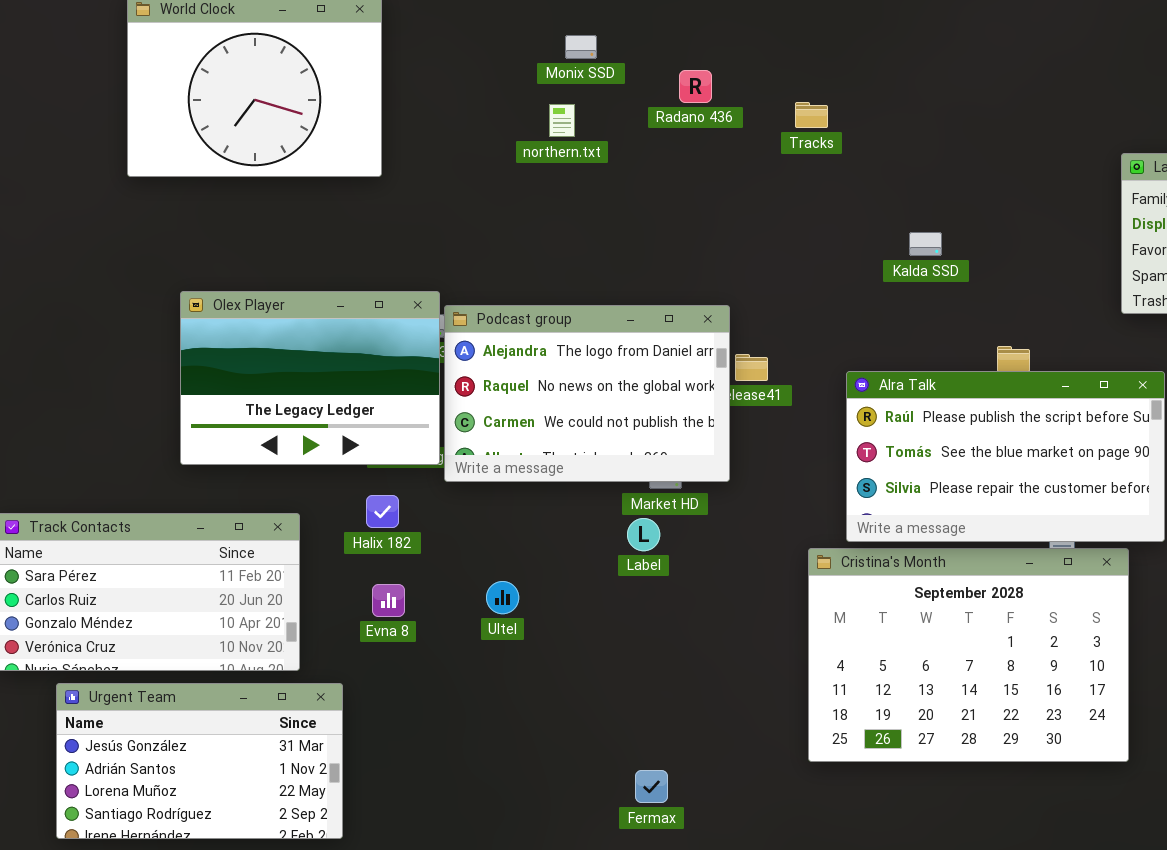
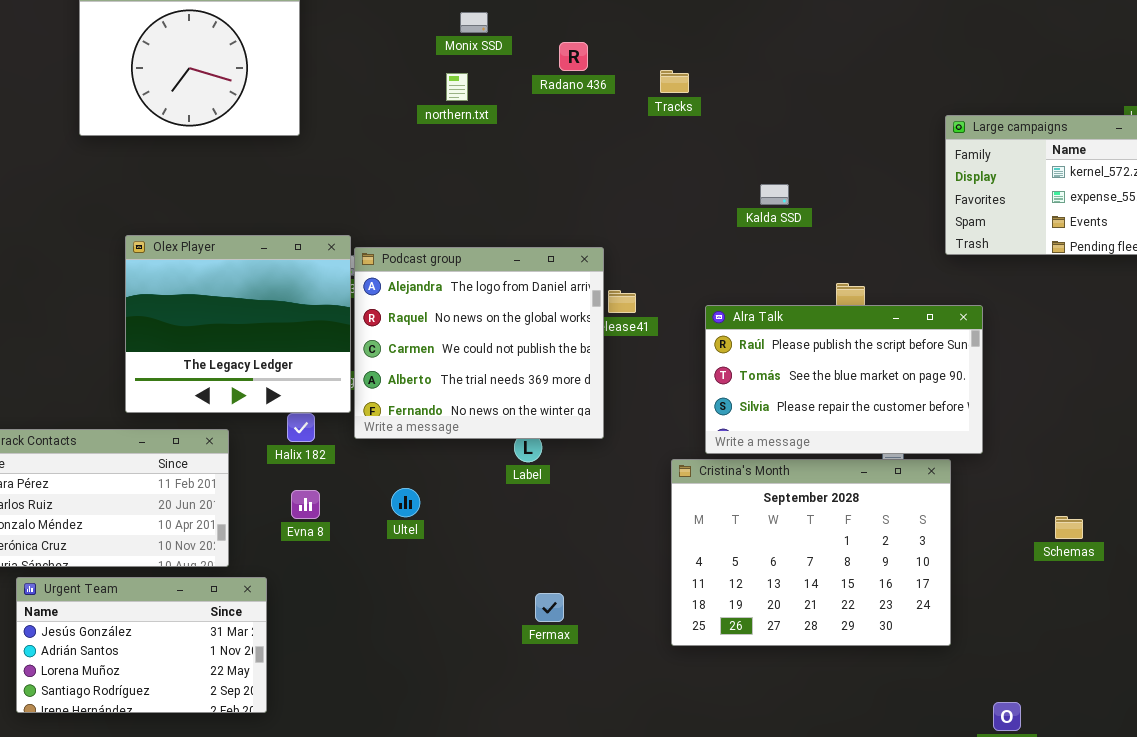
Olex Player: [180,291,440,465] -> [125,235,351,413], resized
Podcast group: [444,305,730,482] -> [354,247,604,439], resized
Fermax: [635,770,668,803] -> [535,593,564,622], moved

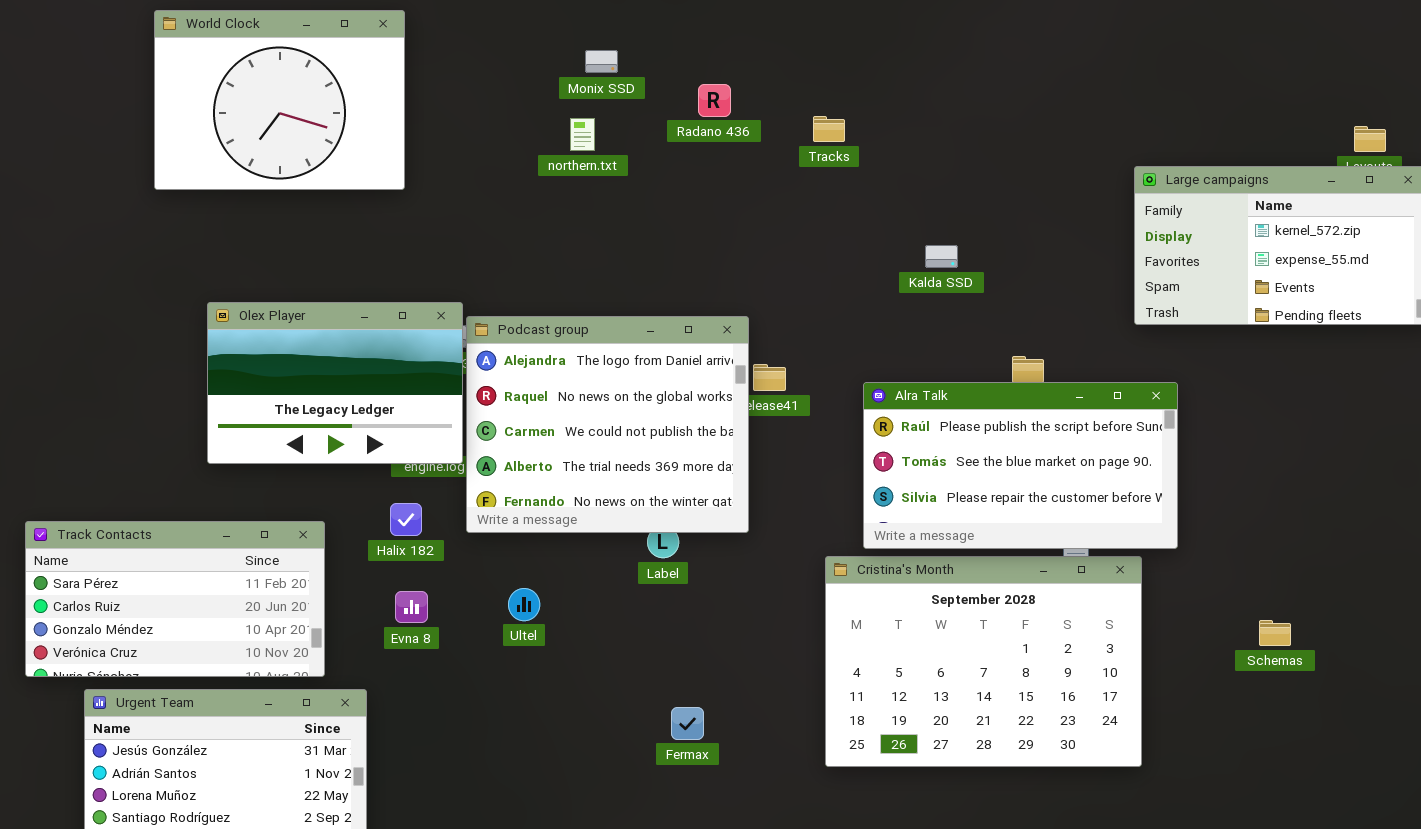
Olex Player: [125,235,351,413] -> [207,302,463,464], resized

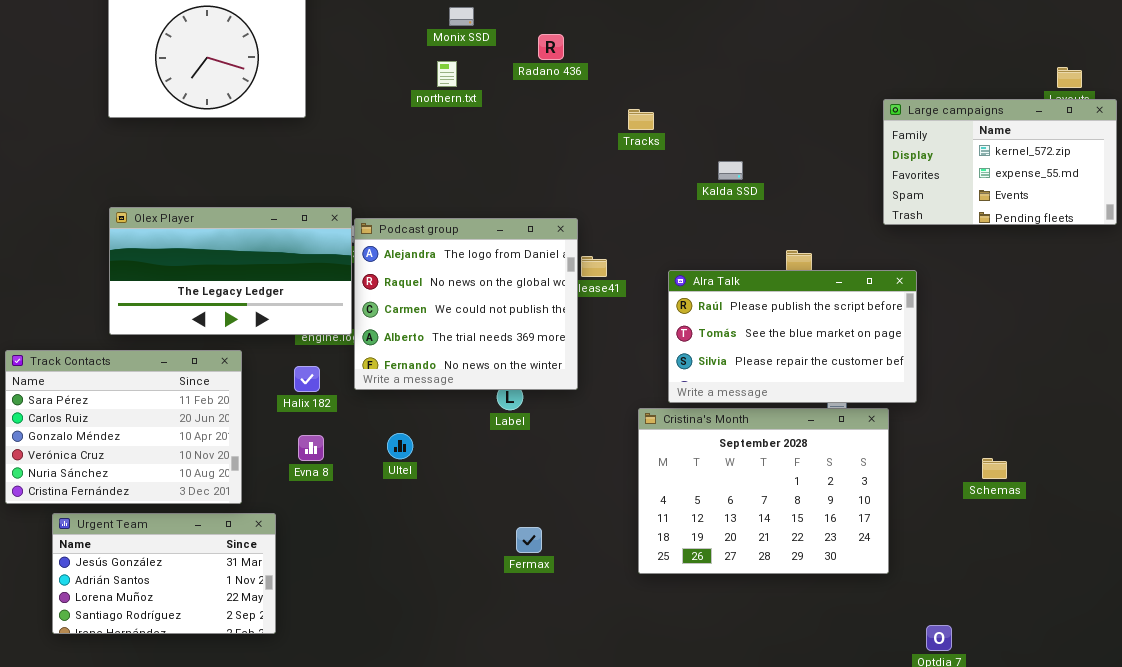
Tracks: [813,116,845,142] -> [628,109,654,130], moved
Olex Player: [207,302,463,464] -> [109,207,352,335], resized
Track Contacts: [25,521,325,677] -> [5,350,242,504], resized

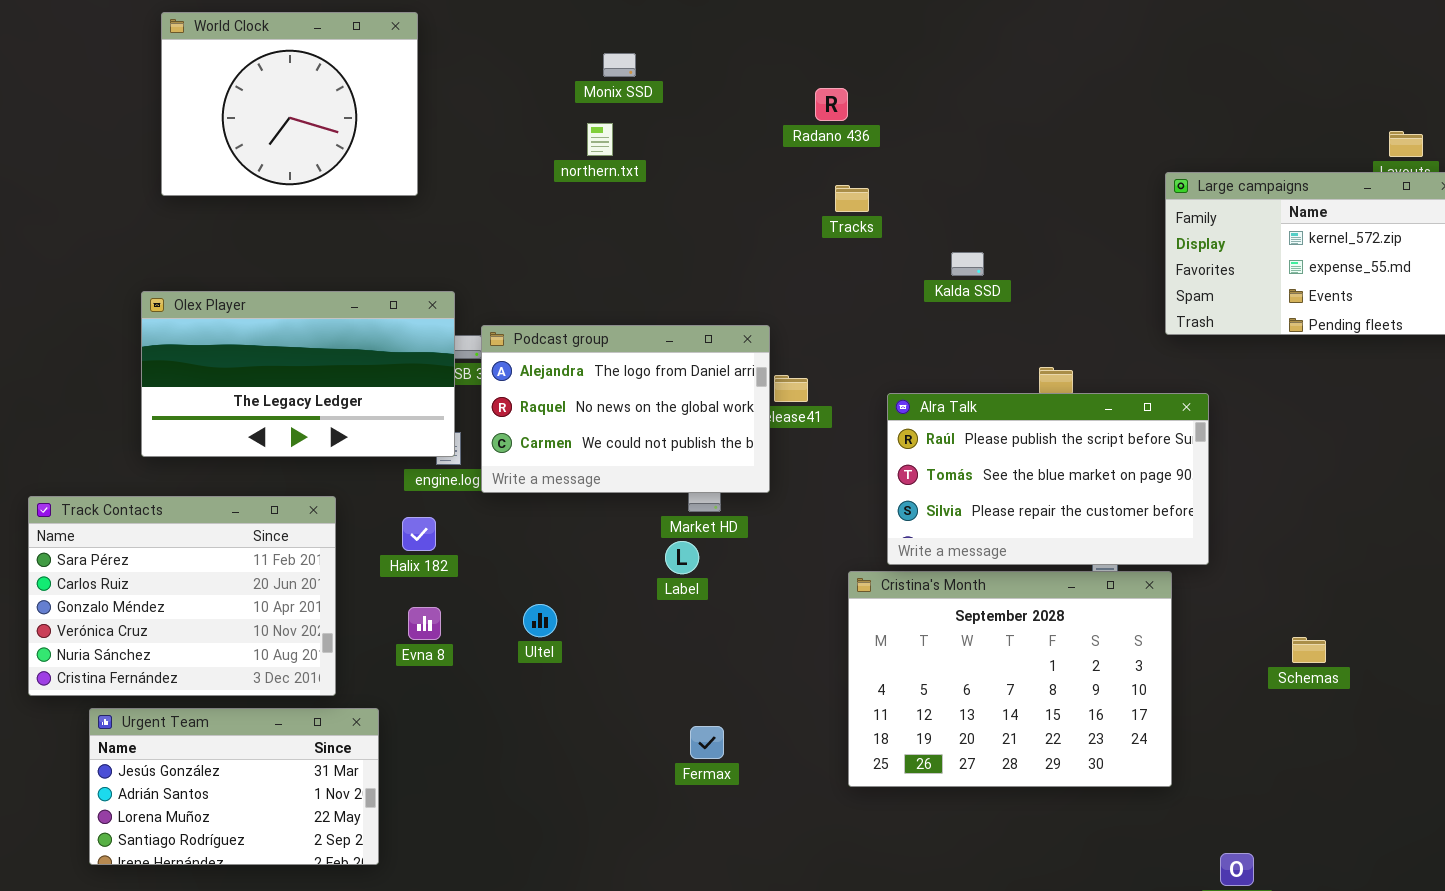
Radano 436: [538,34,564,60] -> [815,88,848,121], moved
Olex Player: [109,207,352,335] -> [141,291,455,457], moved
Podcast group: [354,218,578,390] -> [481,325,770,493], resized

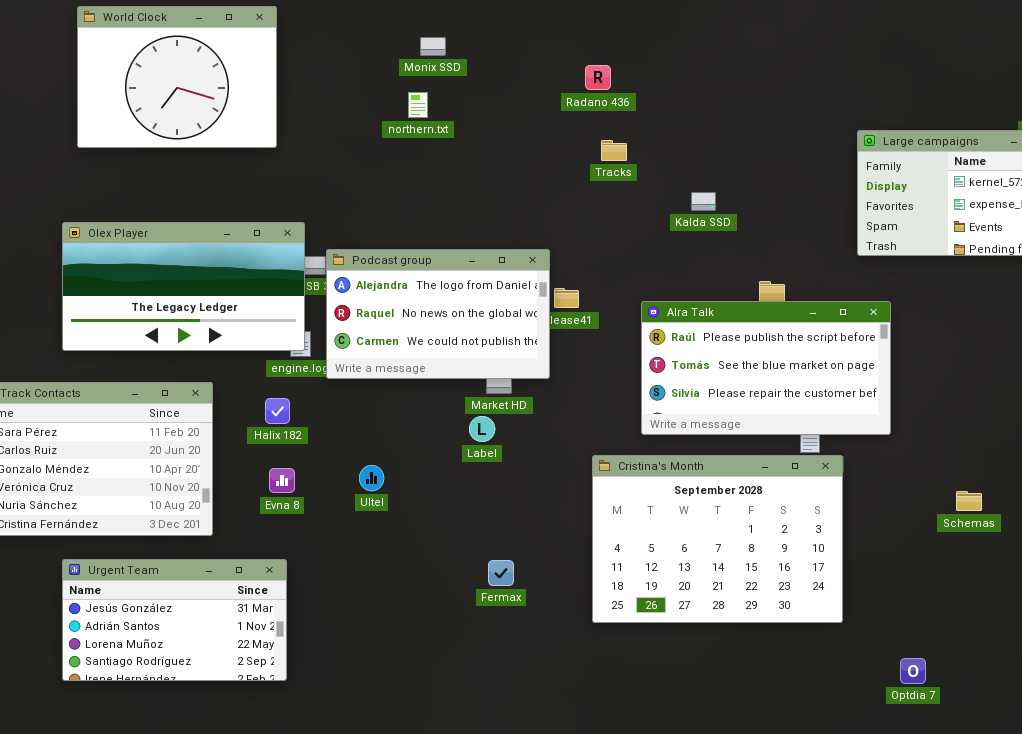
Cristina's Month: [848,571,1172,787] -> [592,455,843,623], moved
Urgent Team: [89,708,379,865] -> [62,559,287,681], moved

